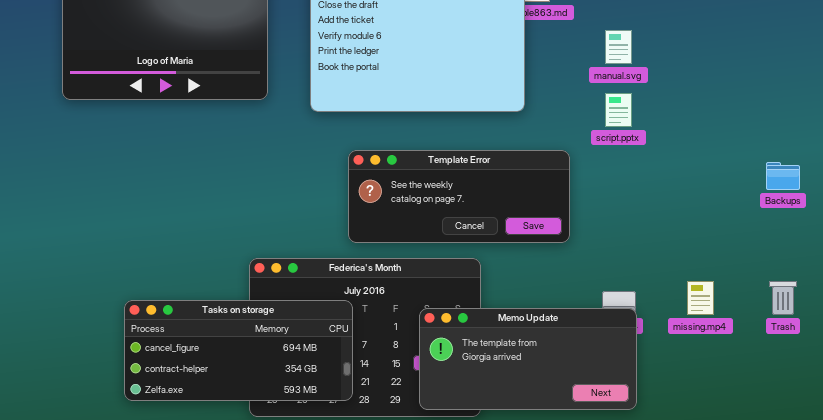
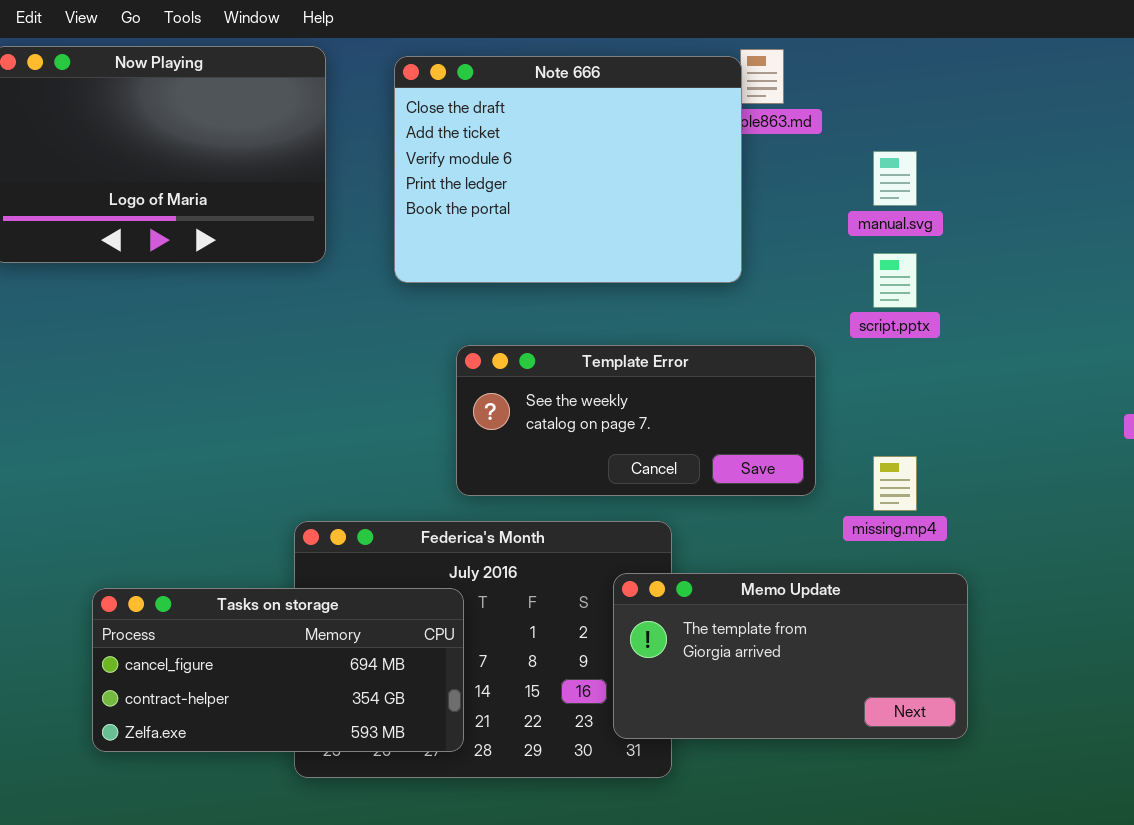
missing.mp4: [687,281,714,315] -> [873,456,917,511], moved
Memo Update: [419,308,637,410] -> [613,573,968,739], moved

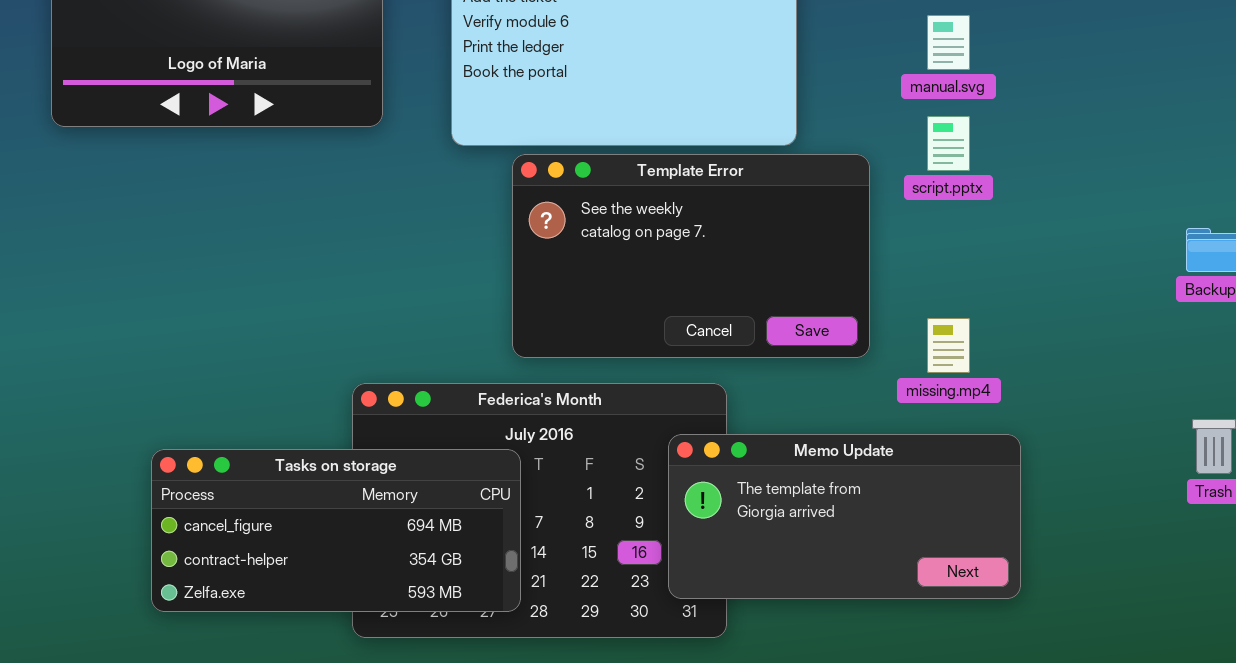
Template Error: [456,345,816,496] -> [512,154,870,358], resized

